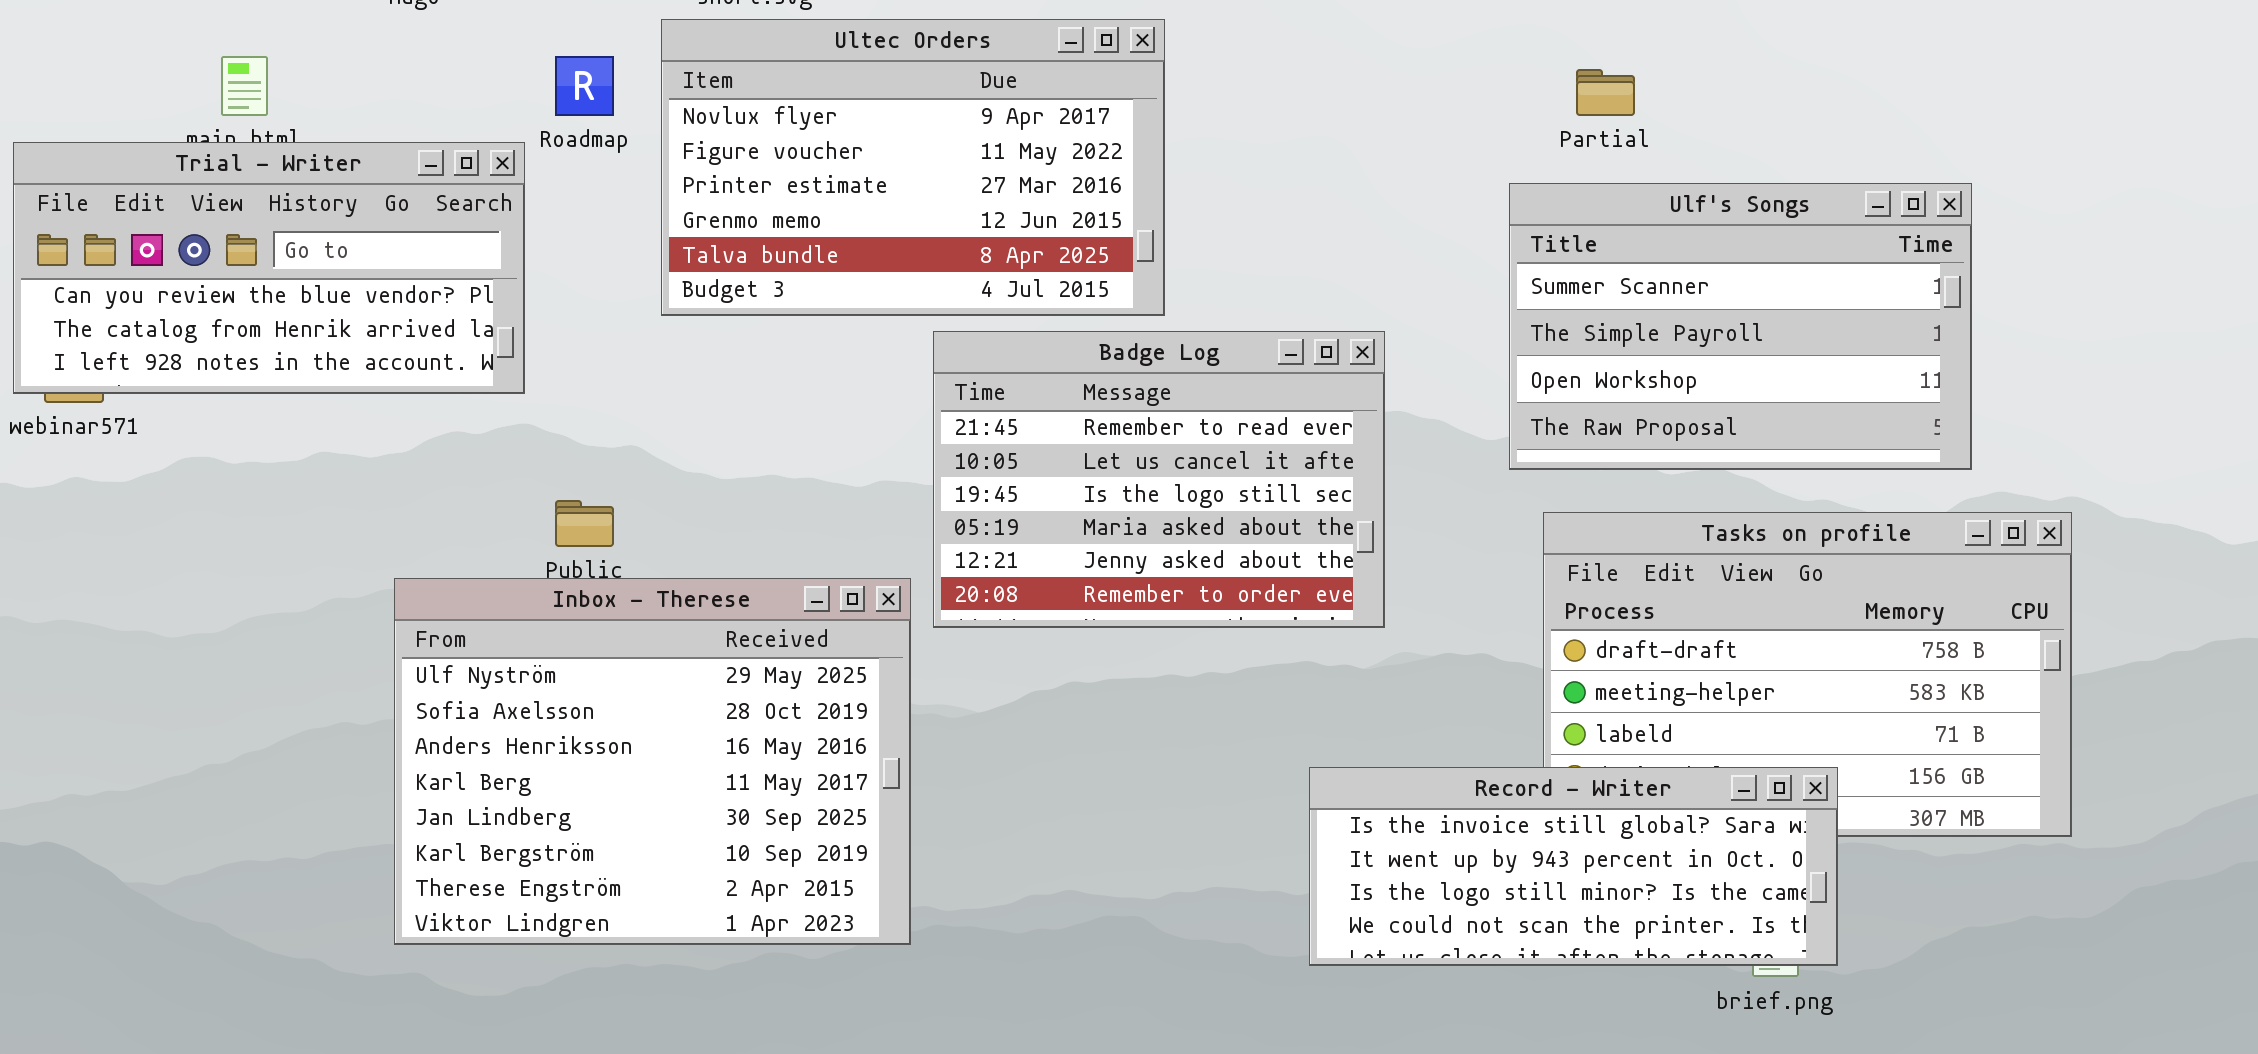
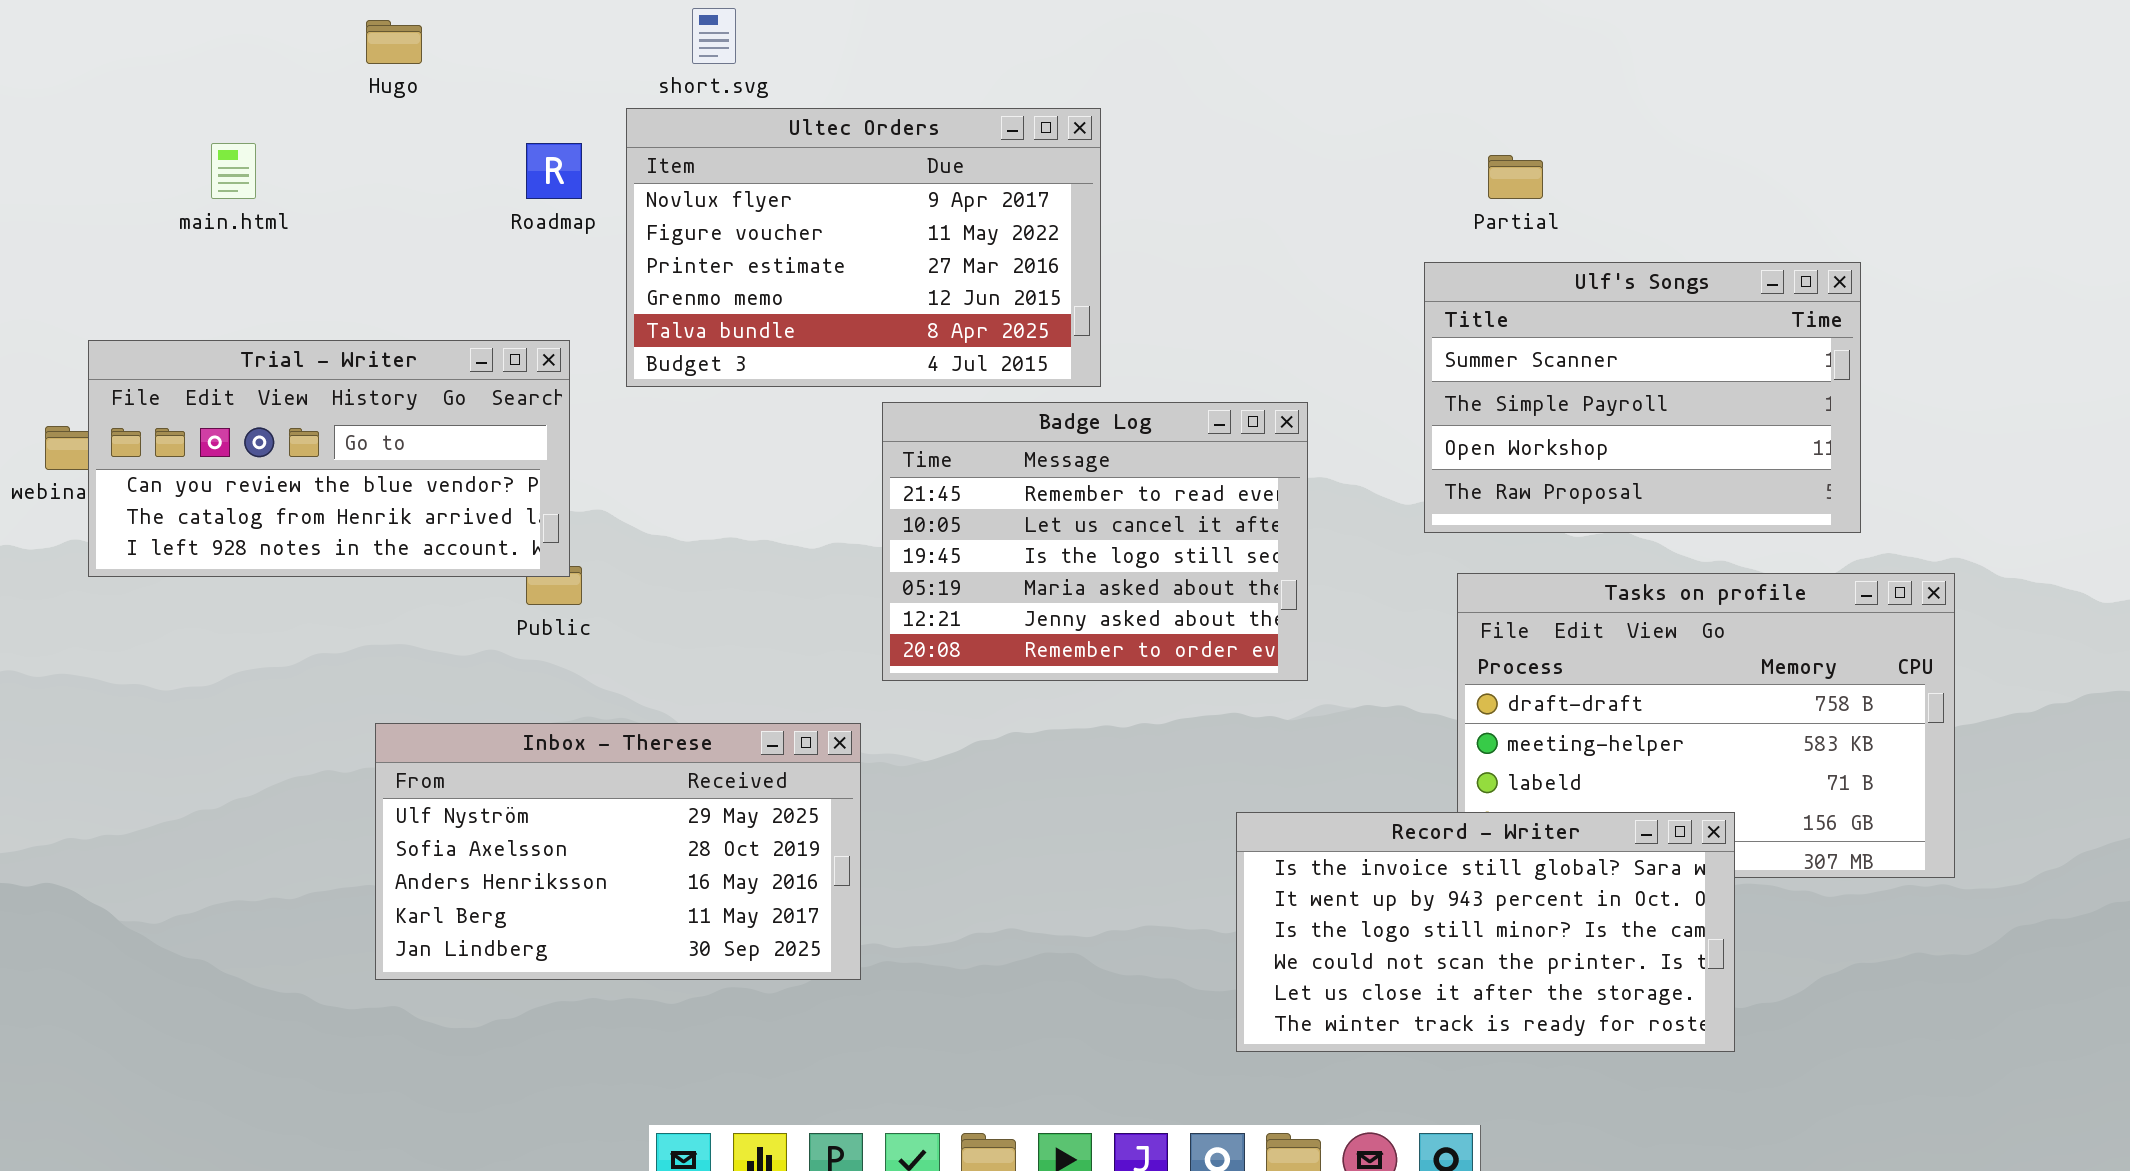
Trial - Writer: [13,142,525,394] -> [88,340,570,577], moved
Inbox - Therese: [394,578,911,945] -> [375,723,861,980], resized
Record - Writer: [1309,767,1838,966] -> [1236,812,1735,1052], resized

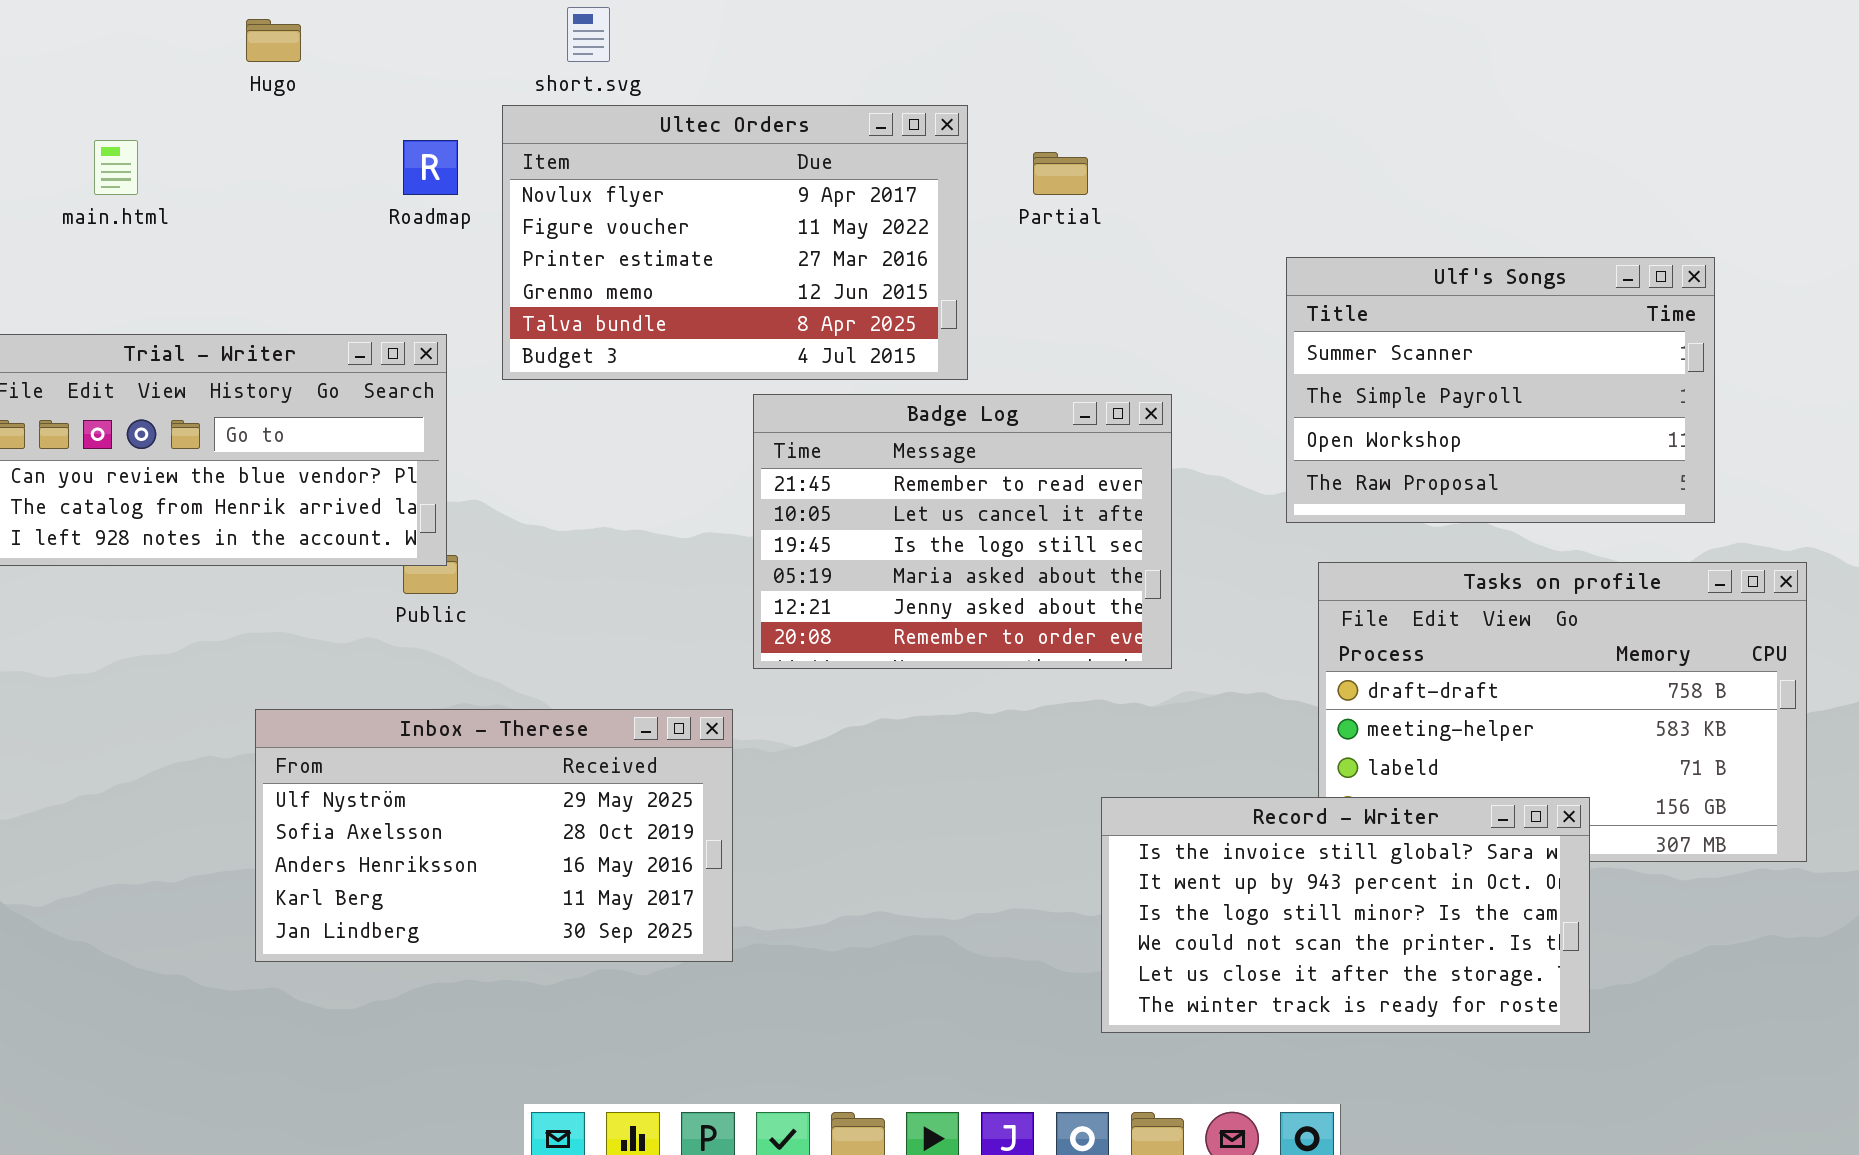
Partial: [1488,155,1543,199] -> [1033,152,1088,195], moved

